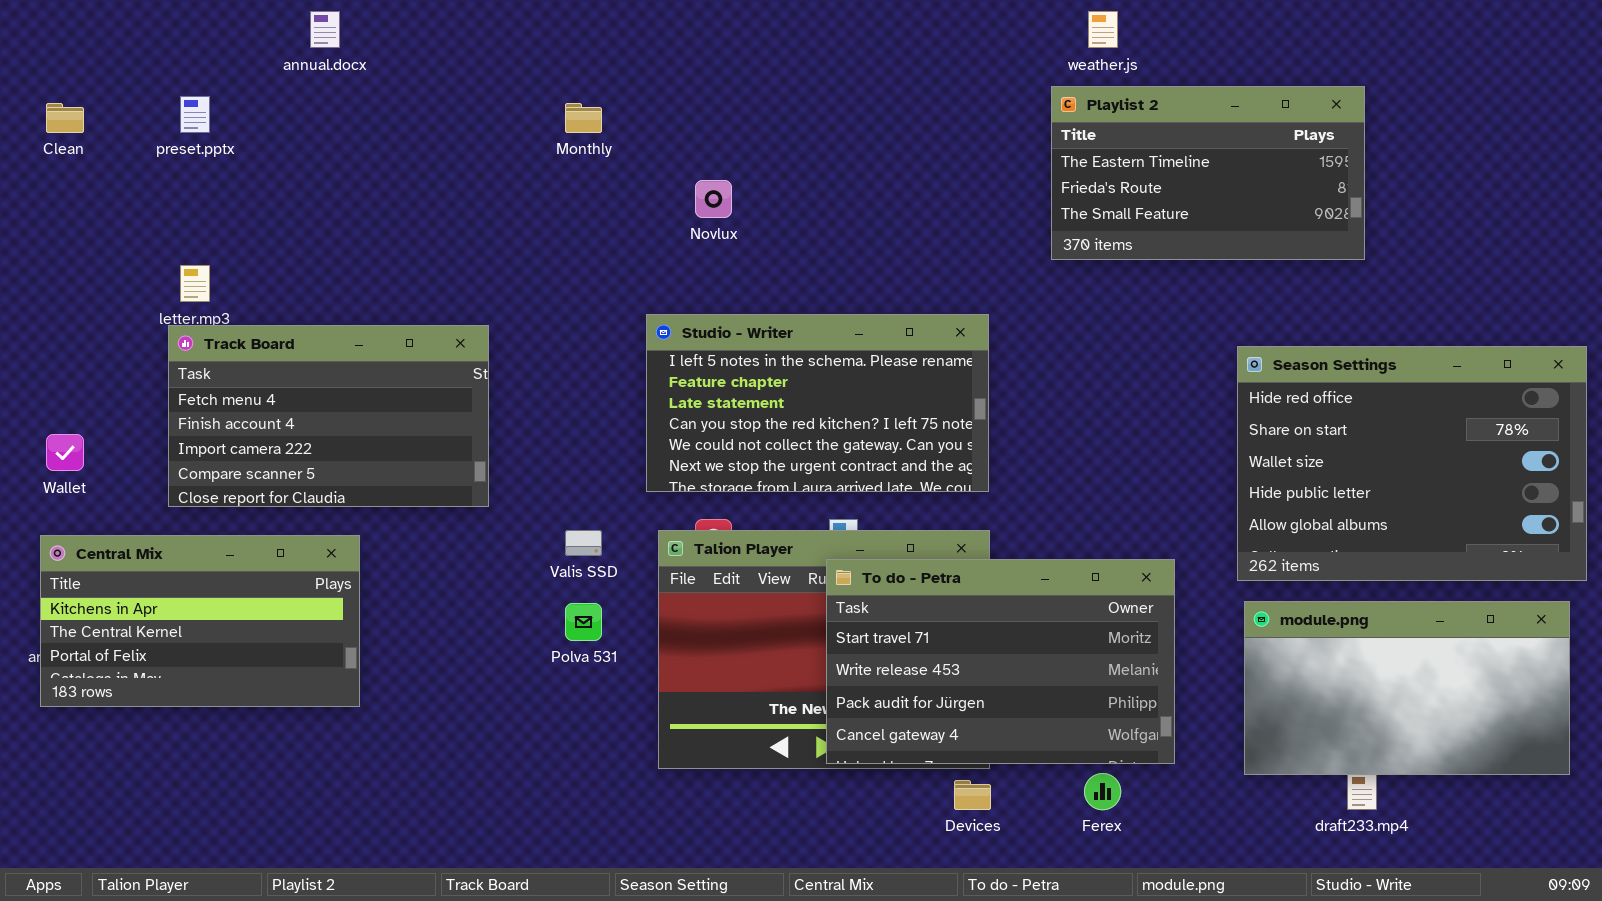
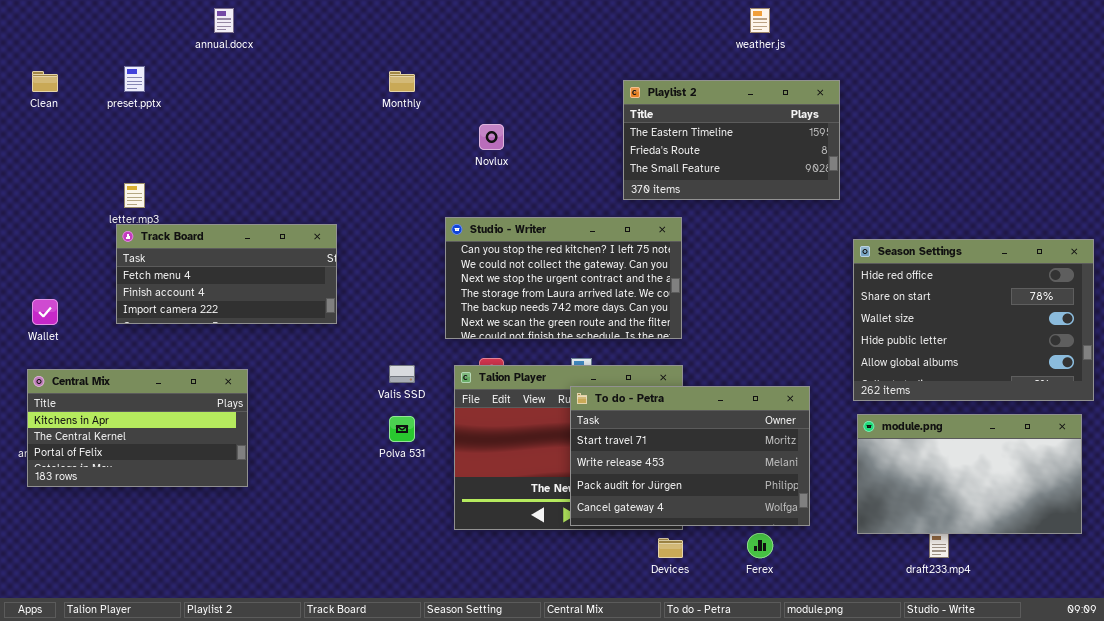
Playlist 2: [1051,86,1365,260] -> [623,80,840,200], moved
Studio - Writer: [646,314,989,492] -> [445,217,682,339], scrolled down 3 rows
Track Board: [168,325,489,507] -> [116,224,337,324], resized

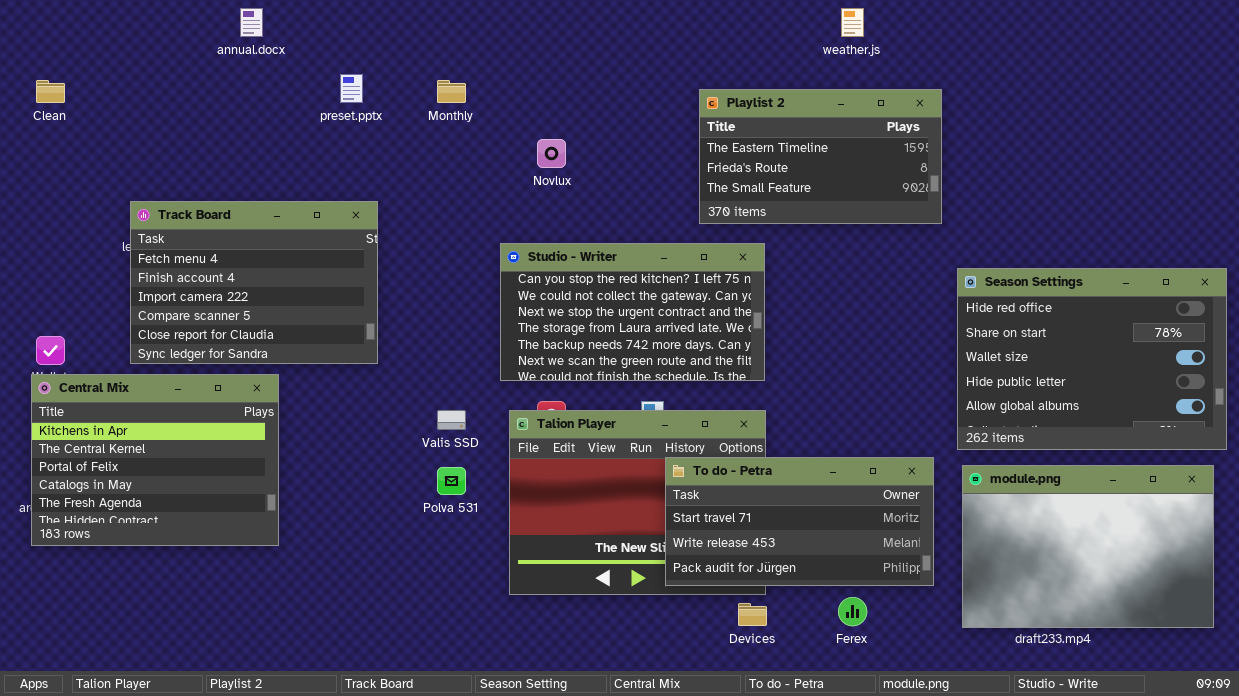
preset.pptx: [124,66,145,92] -> [340,74,363,103], moved
Track Board: [116,224,337,324] -> [130,201,378,364], resized
Central Mix: [27,369,248,487] -> [31,374,279,546], resized
To do - Petra: [570,386,810,526] -> [665,457,934,586], moved, resized
module.png: [857,414,1082,534] -> [962,465,1214,628], resized

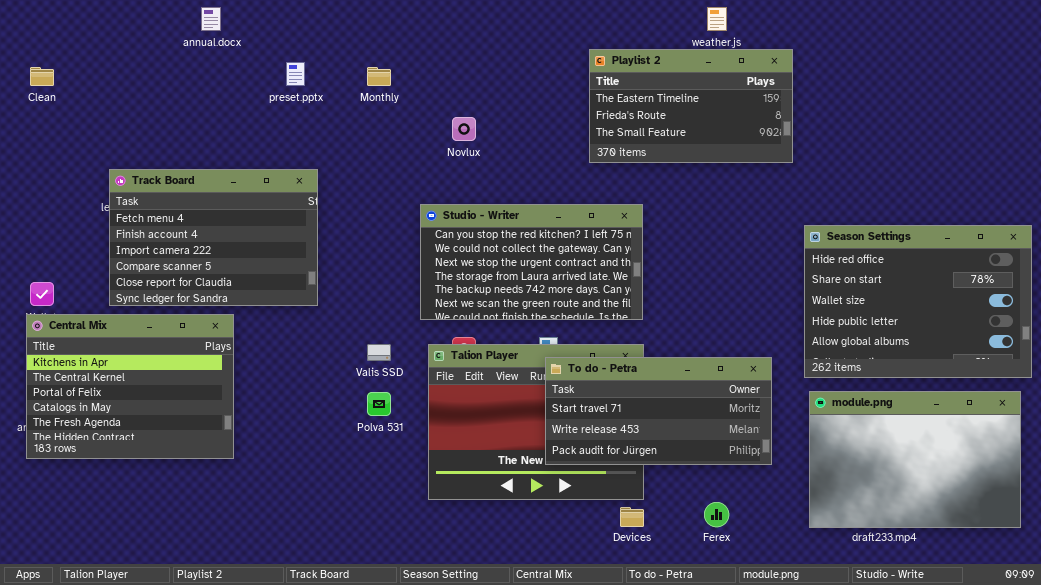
Playlist 2: [699,89,942,224] -> [589,49,793,163], moved
To do - Petra: [665,457,934,586] -> [545,357,772,465], moved

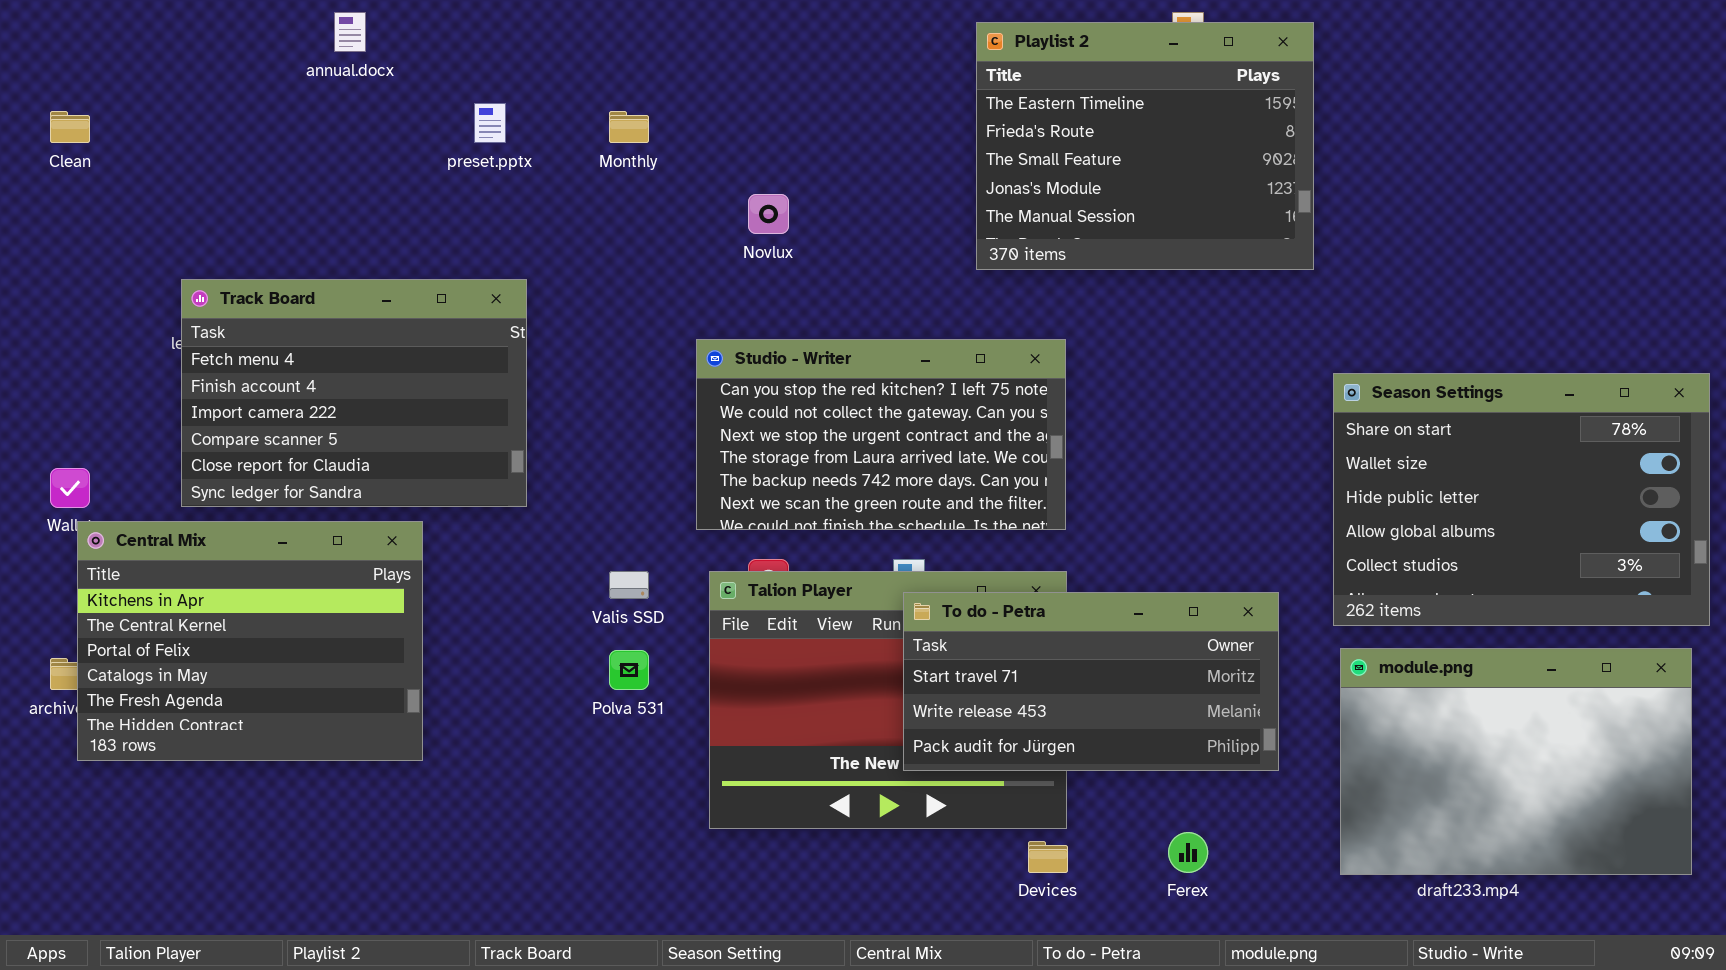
Playlist 2: [589,49,793,163] -> [976,22,1314,270], resized
Season Settings: [804,225,1032,378] -> [1333,373,1710,626], scrolled down 1 row
Central Mix: [26,314,234,459] -> [77,521,423,761], moved

